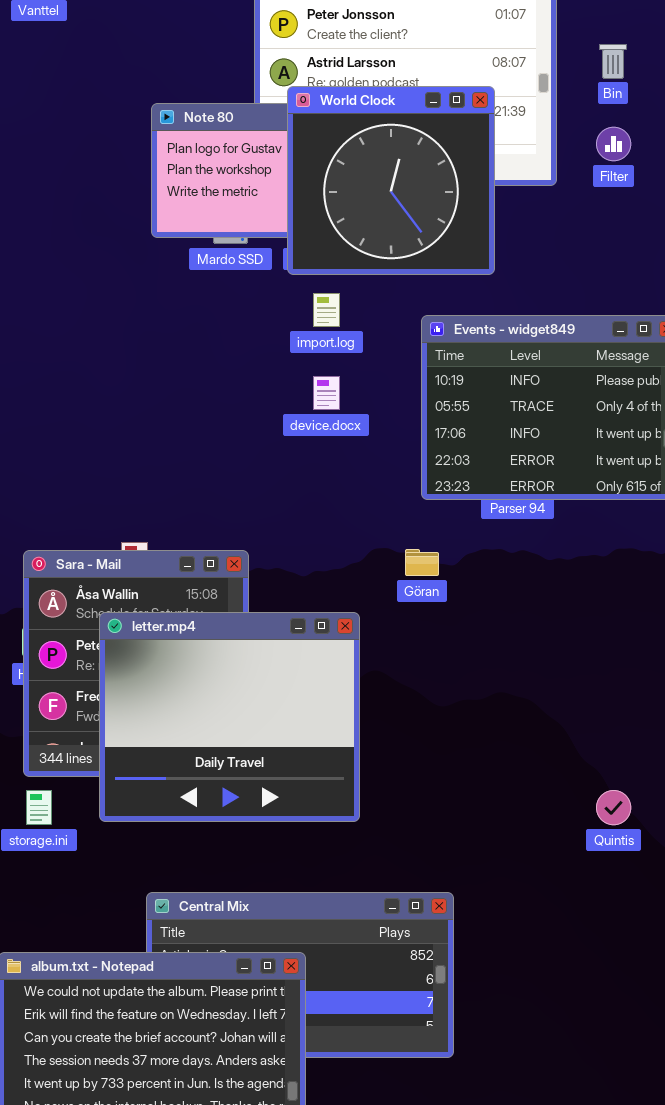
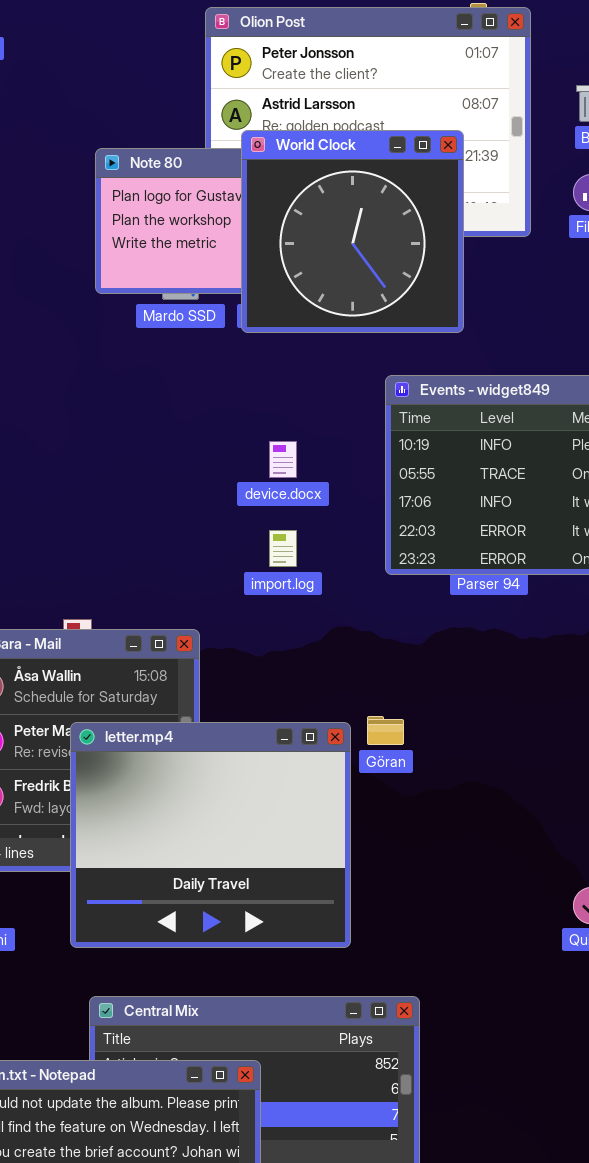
import.log: [313,293,340,327] -> [269,530,297,567], moved
Göran: [405,549,439,576] -> [367,716,404,745], moved
letter.mp4: [99,612,360,822] -> [70,722,351,948], moved

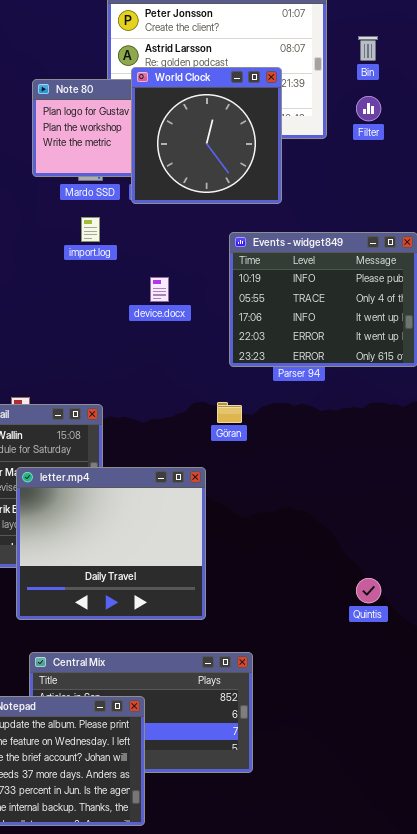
import.log: [269,530,297,567] -> [81,217,100,242], moved
Göran: [367,716,404,745] -> [217,402,242,423], moved

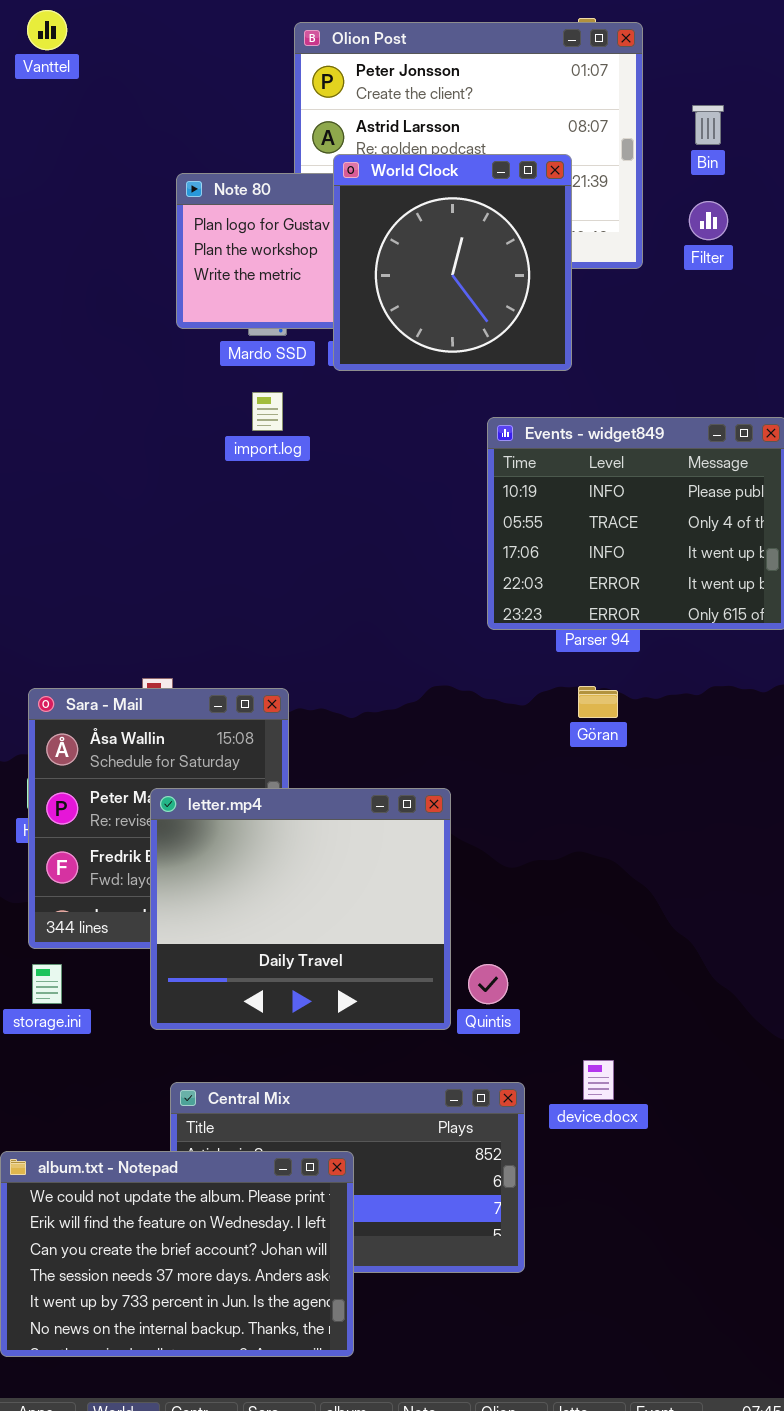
device.docx: [150,277,169,302] -> [583,1060,614,1100], moved
Göran: [217,402,242,423] -> [578,686,618,718], moved
Quintis: [356,578,381,603] -> [468,964,508,1004], moved

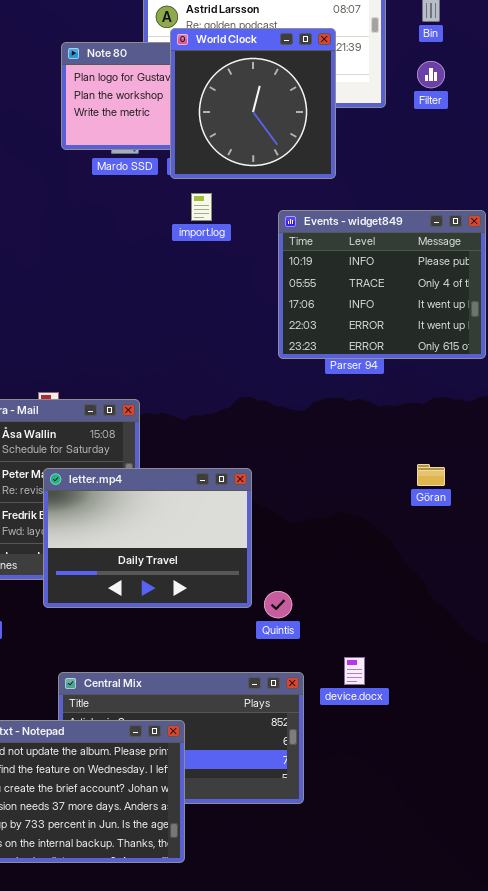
import.log: [252,392,283,431] -> [191,193,212,221], moved
Göran: [578,686,618,718] -> [417,464,445,486], moved
letter.mp4: [150,788,451,1030] -> [43,468,252,608], resized

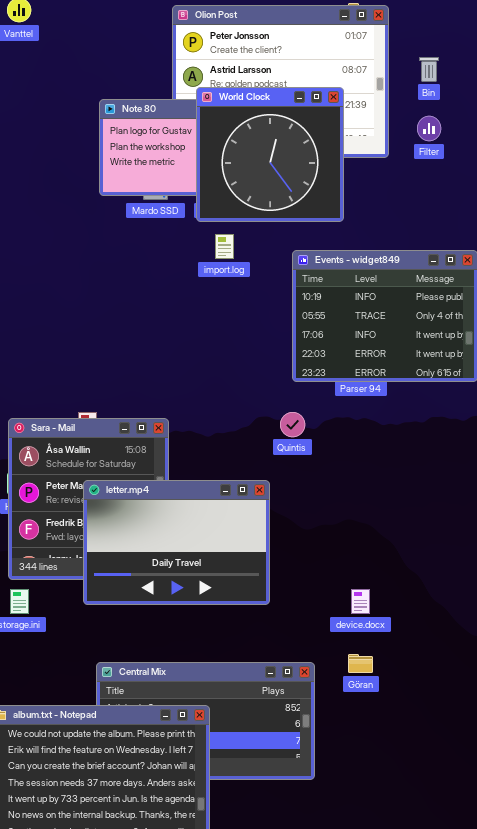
Göran: [417,464,445,486] -> [348,654,373,673], moved
Quintis: [264,591,292,618] -> [280,412,305,437], moved
device.docx: [344,657,365,685] -> [351,589,370,614], moved

